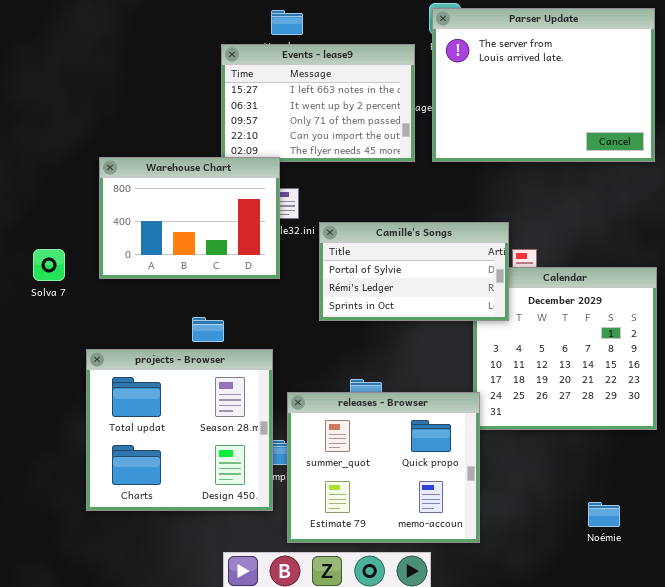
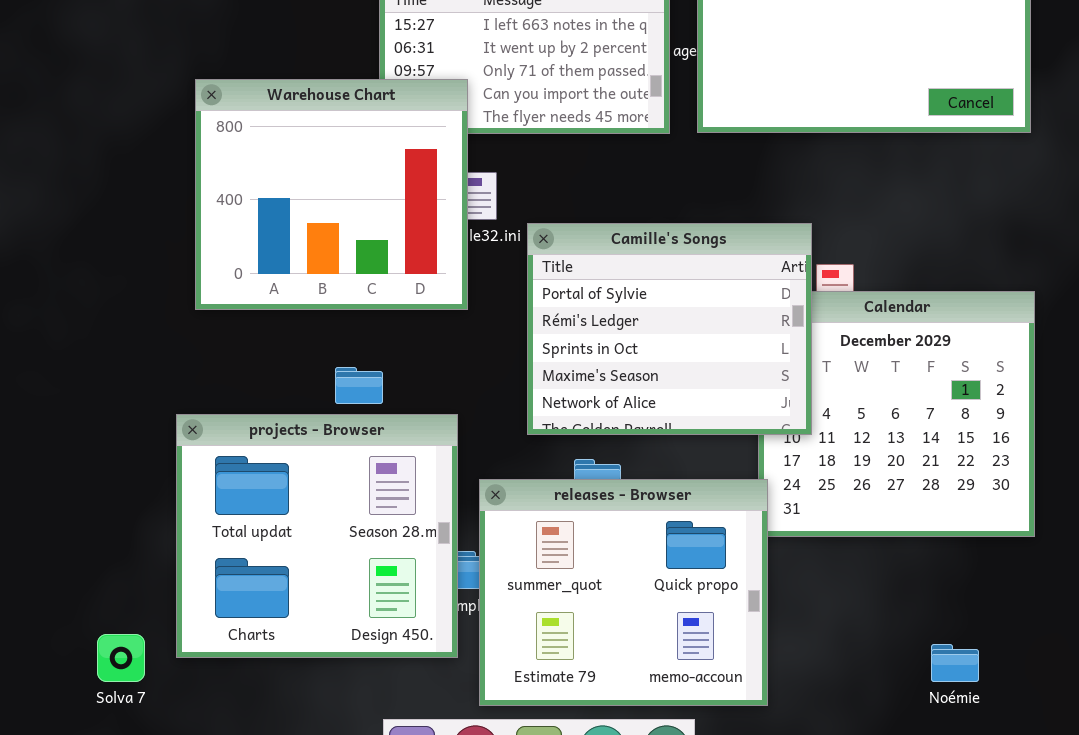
Warehouse Chart: [99,157,280,279] -> [195,79,468,310], resized
Camille's Songs: [319,222,509,321] -> [527,223,812,435], resized
Solva 7: [33,249,65,281] -> [97,634,145,682], moved

